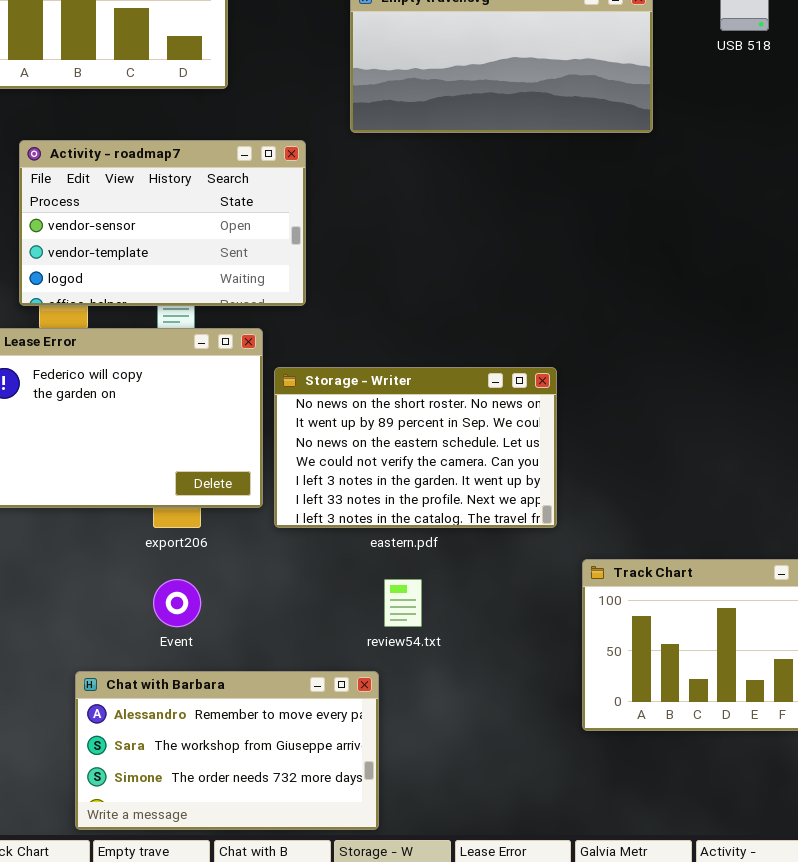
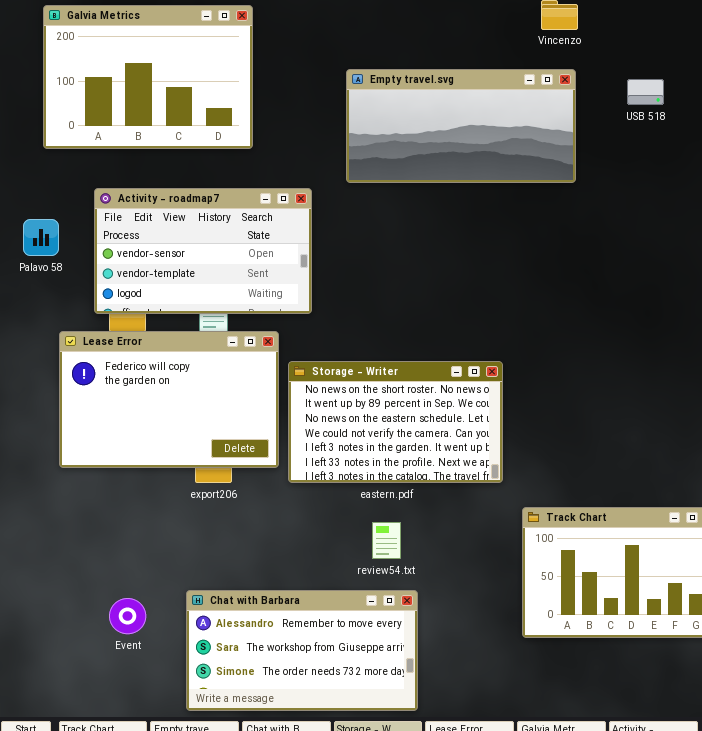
Event: [153,579,201,627] -> [109,598,146,634], moved
Chat with Barbara: [75,671,379,830] -> [186,590,418,711], moved

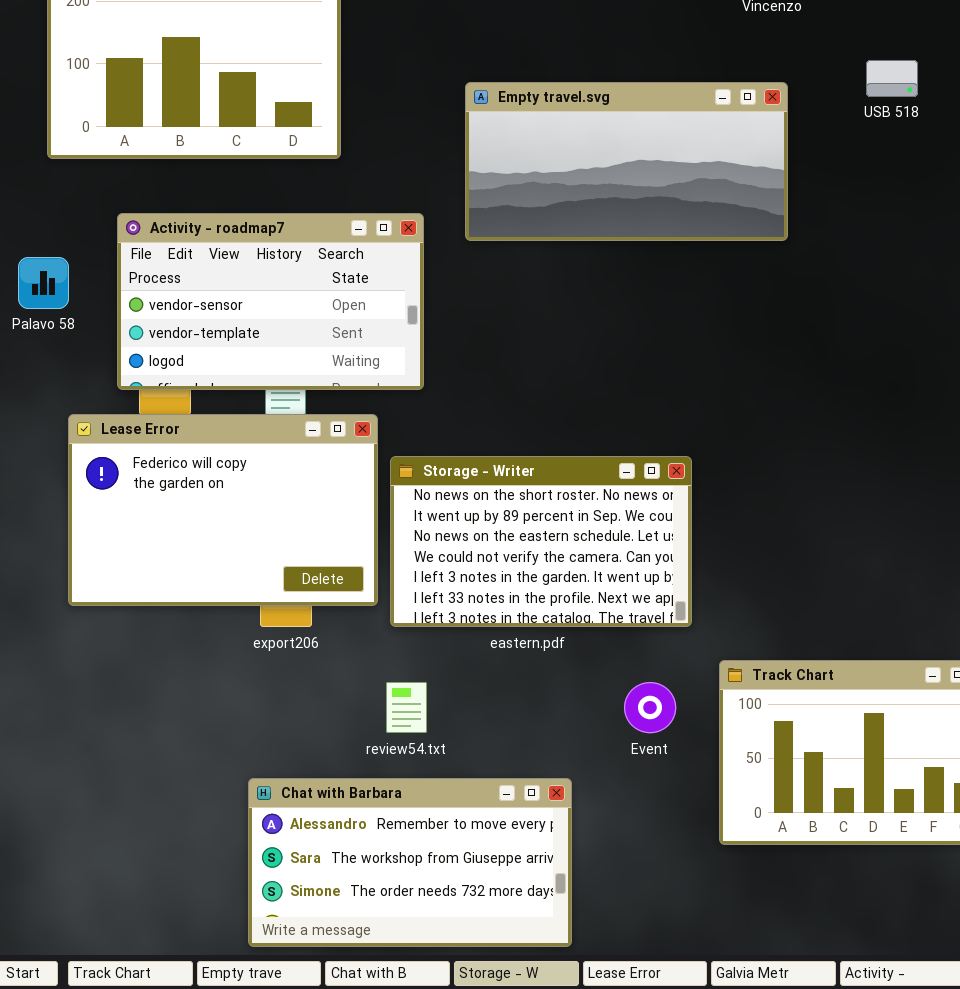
Empty travel.svg: [346,69,576,183] -> [465,82,788,241], moved
review54.txt: [372,522,401,559] -> [386,682,427,733], moved
Event: [109,598,146,634] -> [624,682,676,733], moved

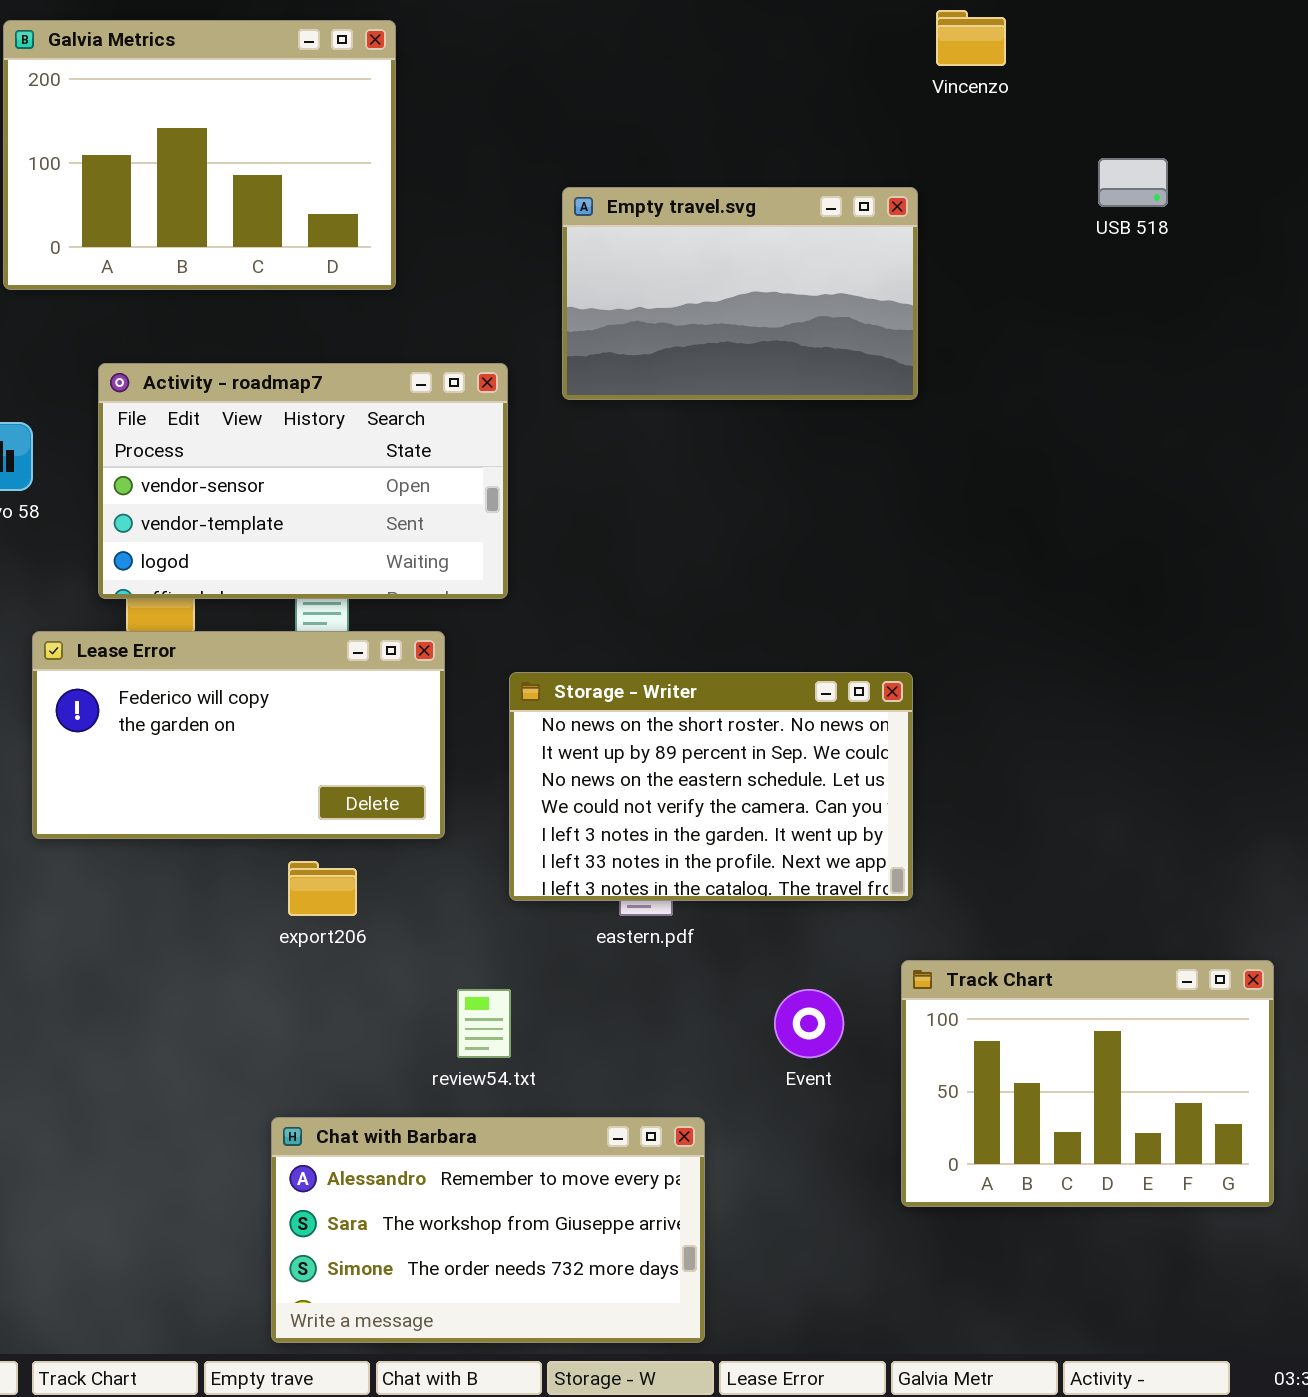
Empty travel.svg: [465,82,788,241] -> [562,187,918,400], resized
Lease Error: [68,414,378,606] -> [32,631,445,839], resized
Storage - Writer: [390,456,692,627] -> [509,672,913,901], moved

